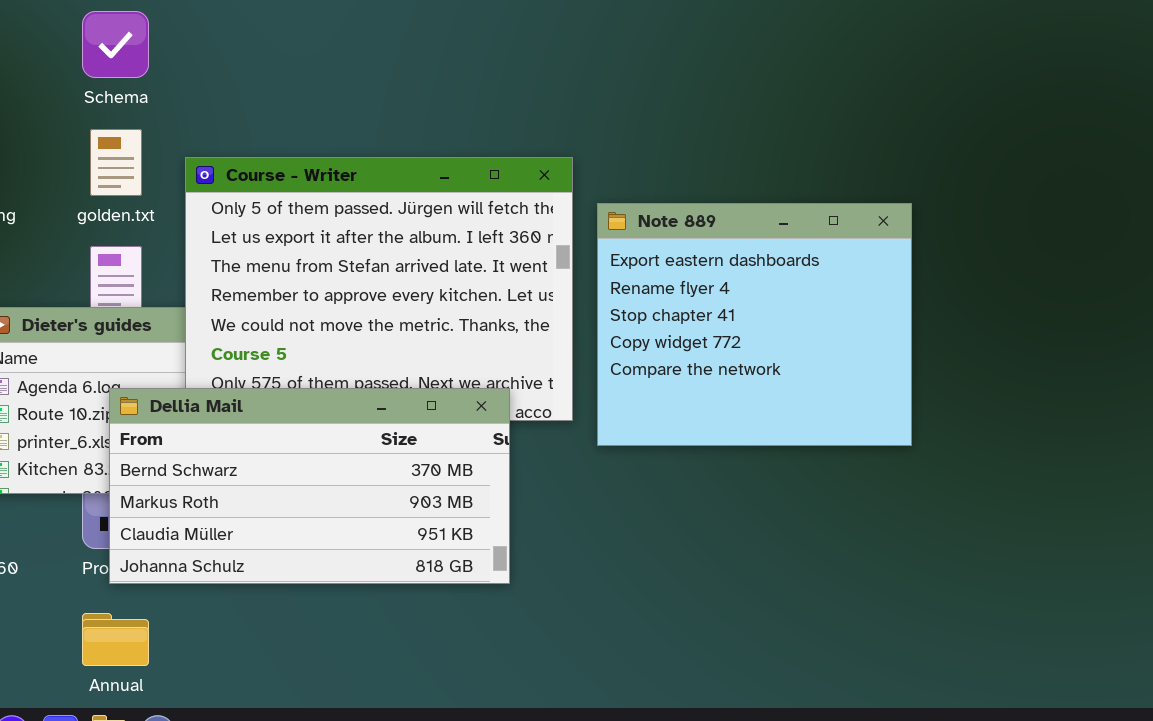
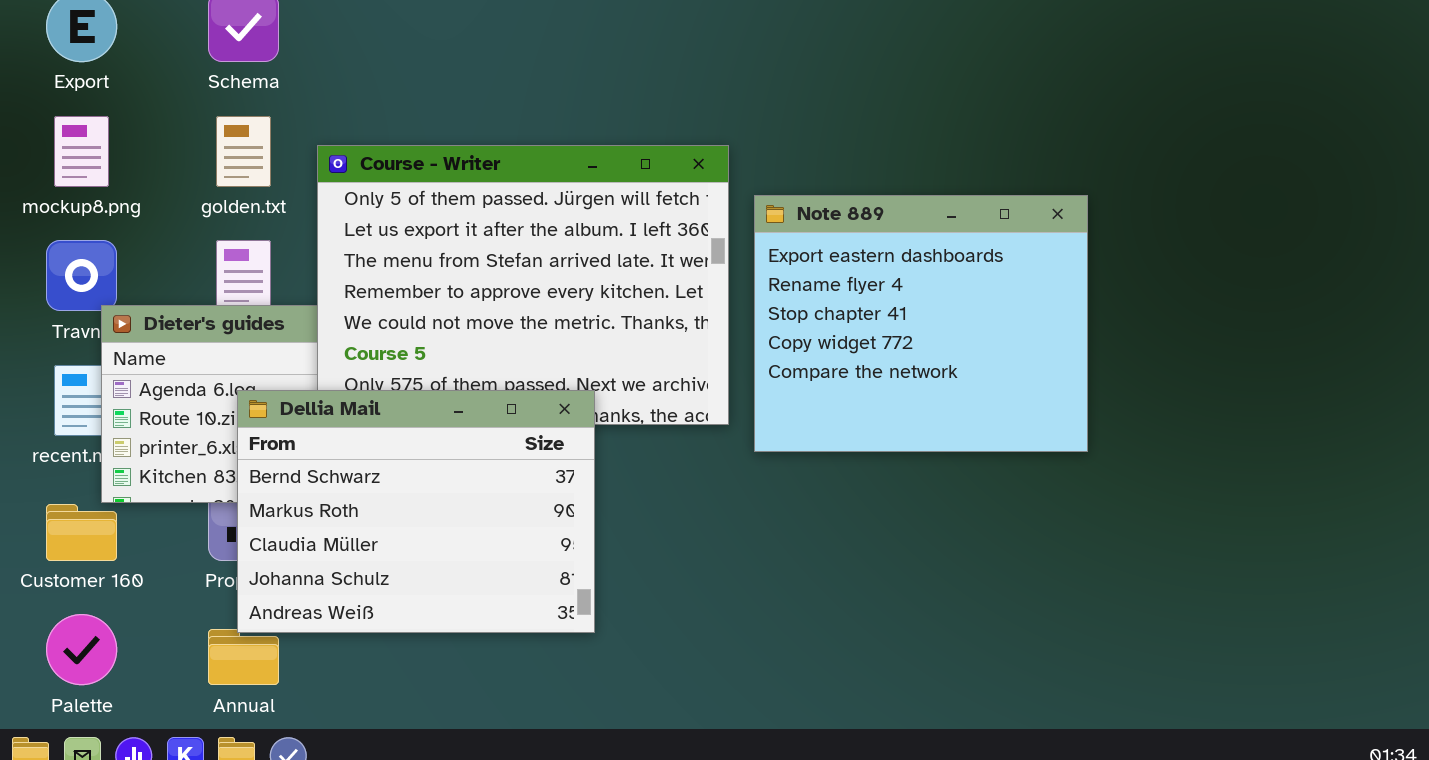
Dellia Mail: [109,388,510,584] -> [237,390,595,633], resized

